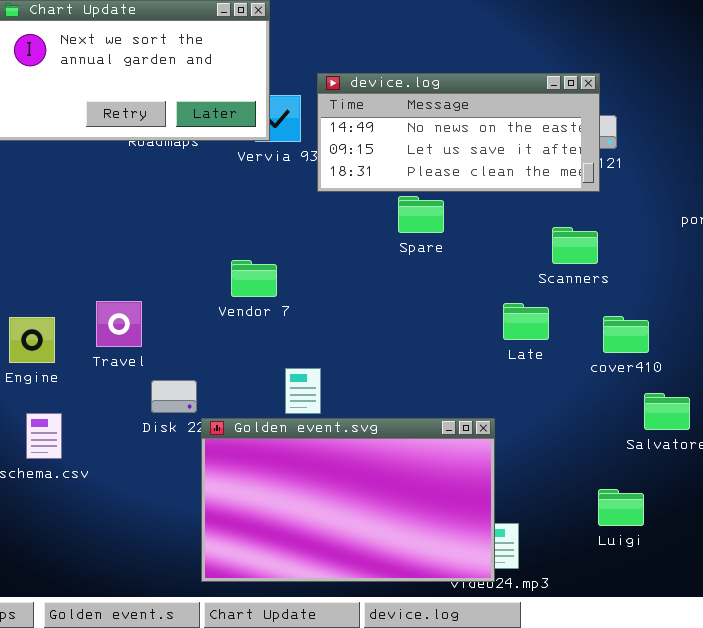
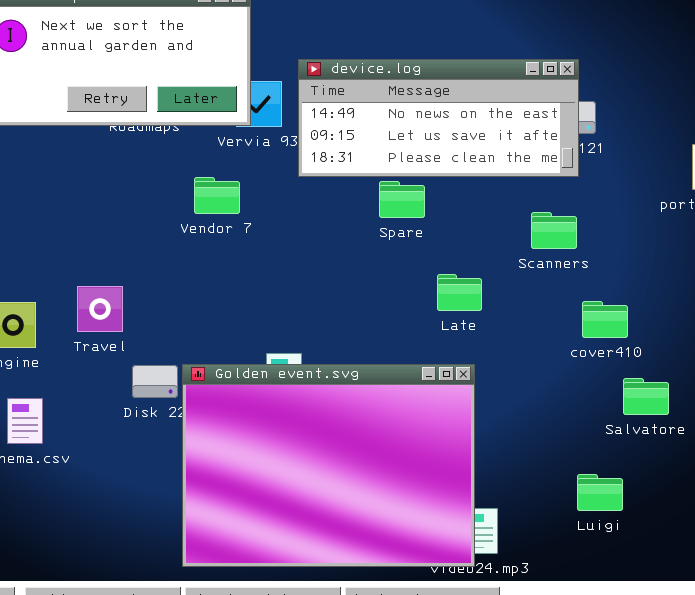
Vendor 7: [231,260,277,297] -> [194,177,240,214], moved
Late: [503,303,549,340] -> [437,274,482,311], moved
Golden event.svg: [201,418,495,582] -> [182,364,475,567], resized

